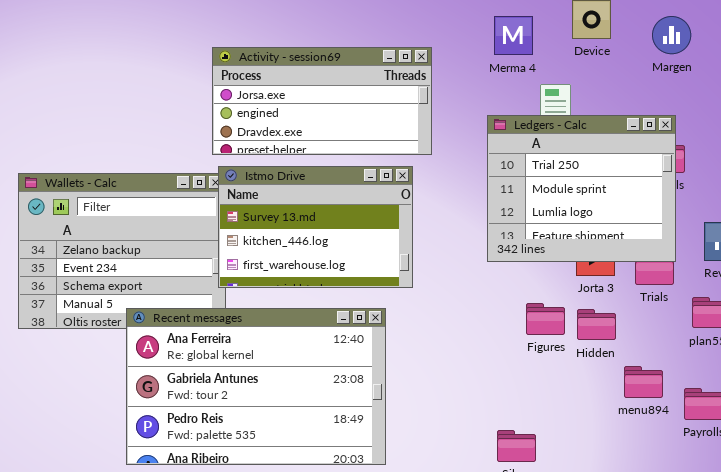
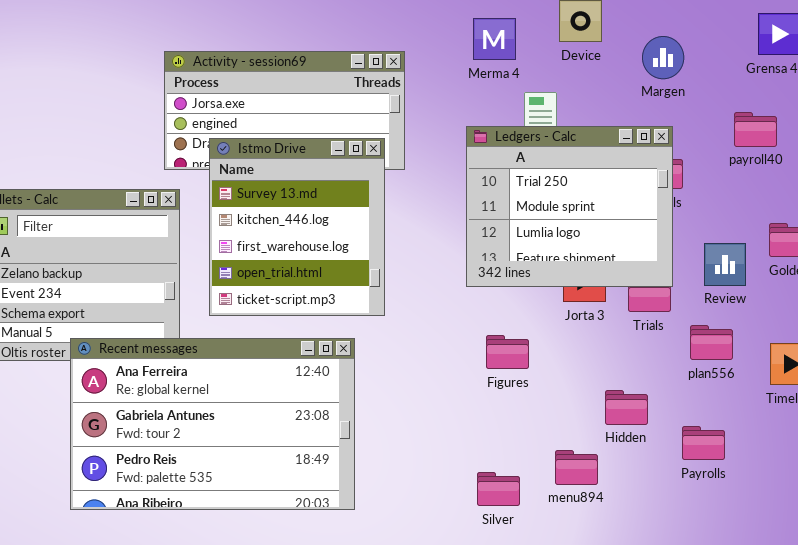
Margen: [652,16,691,54] -> [642,36,684,79], moved
Istmo Drive: [218,166,413,288] -> [209,138,385,316], resized
Figures: [526,303,565,335] -> [486,335,529,369], moved
Hidden: [577,309,616,340] -> [605,390,648,425], moved
menu894: [624,366,663,398] -> [555,450,598,485], moved

